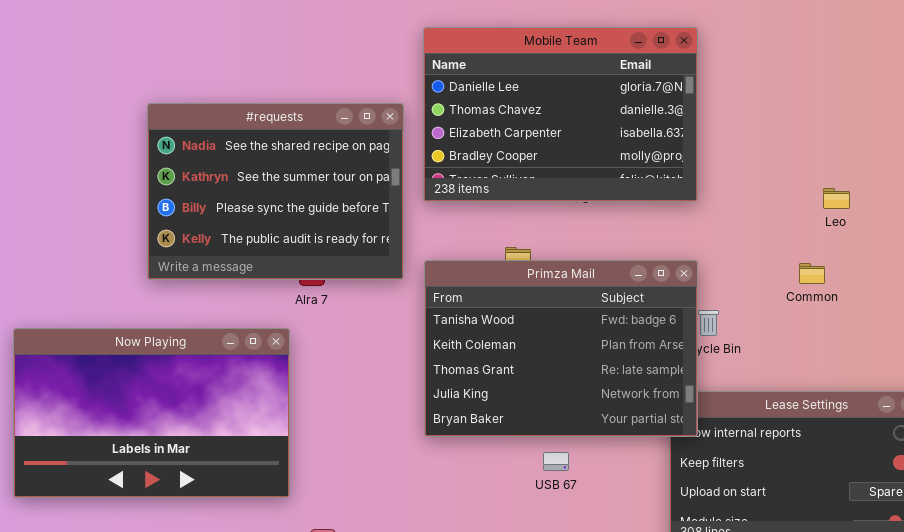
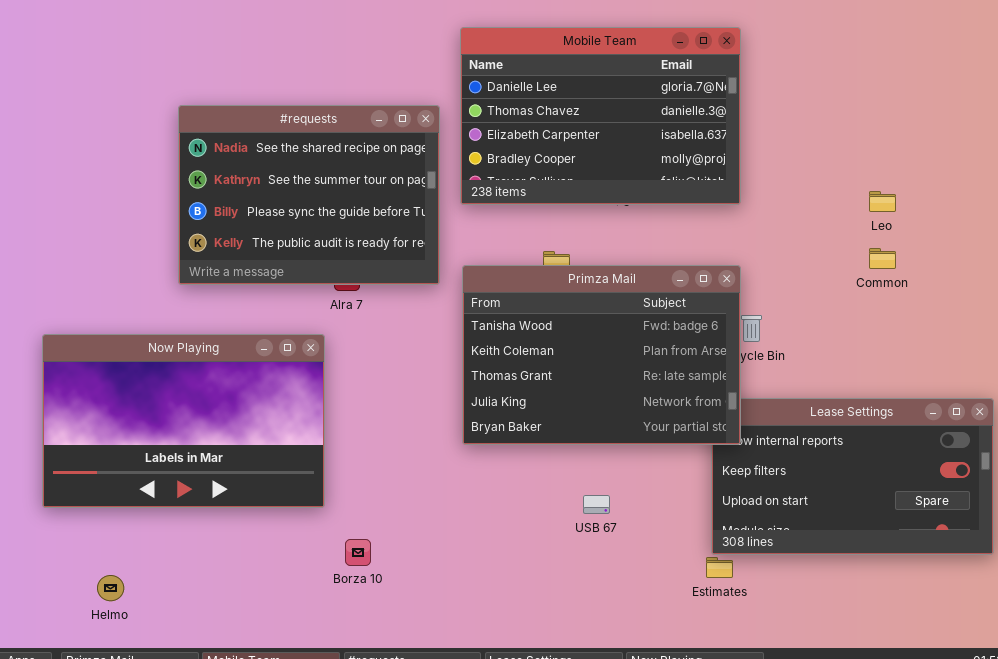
Common: [799,263,825,284] -> [869,248,896,269], moved
USB 67: [543,452,569,471] -> [583,495,610,514], moved

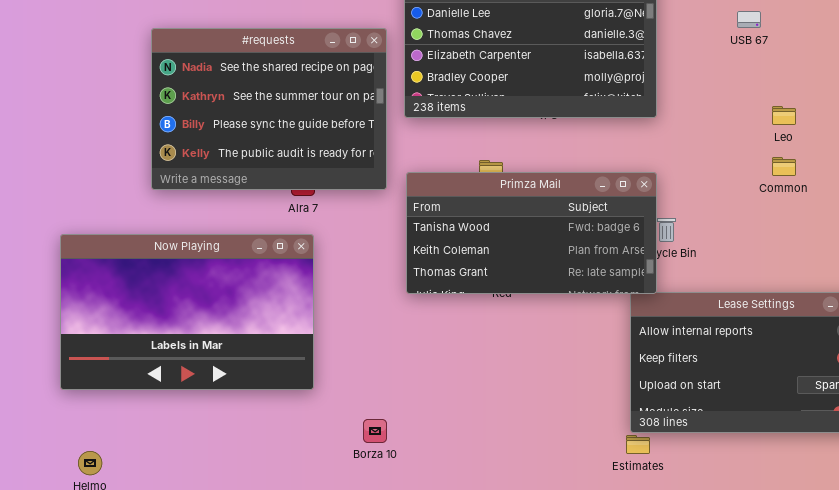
Primza Mail: [462,265,741,445] -> [406,172,657,294], resized
Now Playing: [42,334,325,508] -> [60,234,314,390], moved
USB 67: [583,495,610,514] -> [737,11,761,28], moved
Borza 10: [345,539,371,566] -> [363,419,387,443], moved

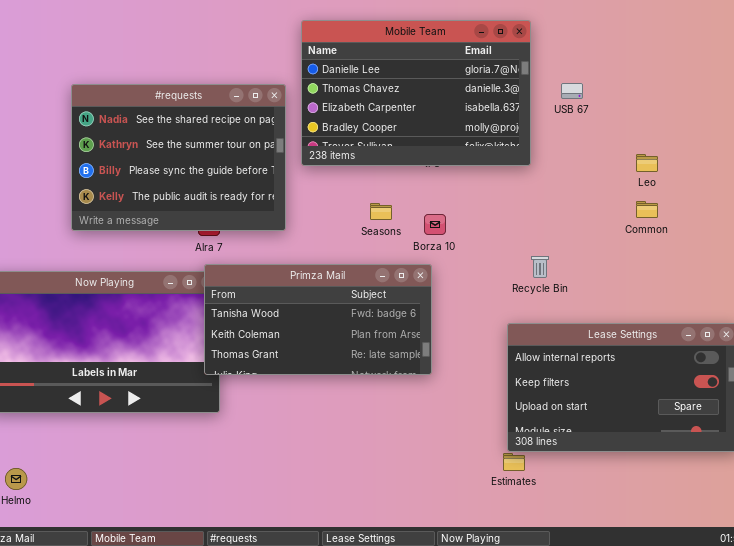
USB 67: [737,11,761,28] -> [561,83,583,99], moved
Primza Mail: [406,172,657,294] -> [204,264,432,375], moved
Borza 10: [363,419,387,443] -> [424,214,446,235], moved

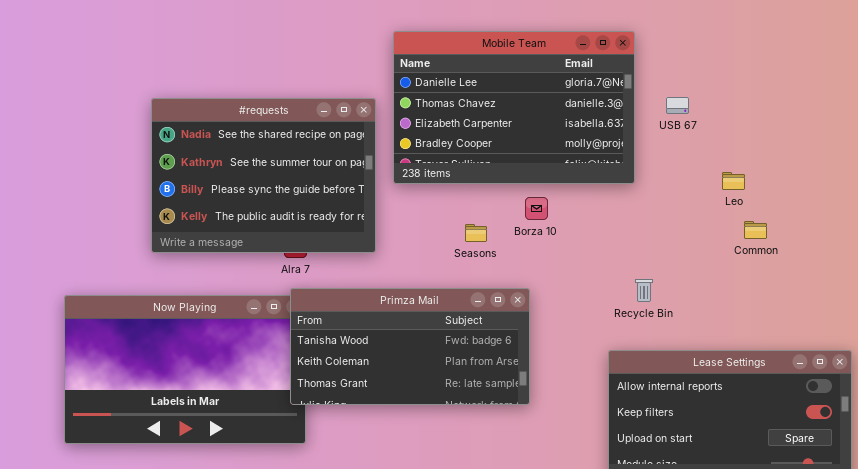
Leo: [636,154,658,172] -> [722,172,745,190], moved
Borza 10: [424,214,446,235] -> [525,197,548,220], moved

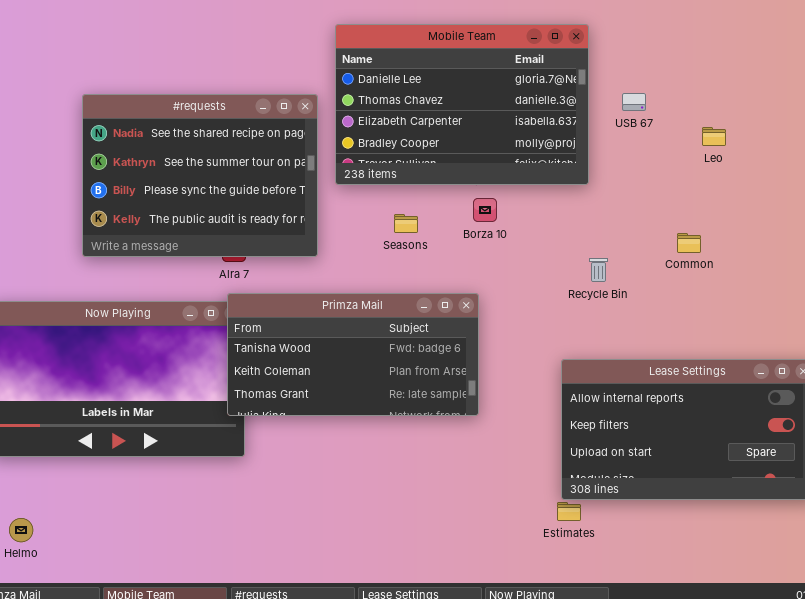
Leo: [722,172,745,190] -> [702,127,726,146], moved
Common: [744,221,767,239] -> [677,233,701,253], moved
Seasons: [465,224,487,242] -> [394,214,418,233], moved
Recycle Bin: [635,279,653,302] -> [589,258,608,282], moved

